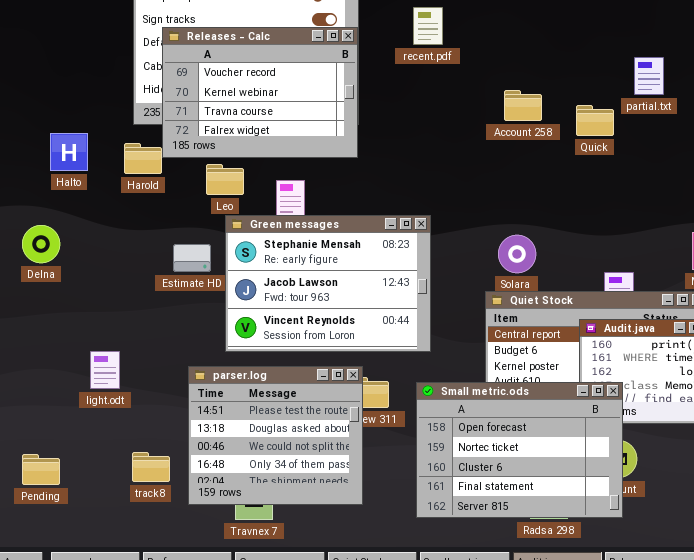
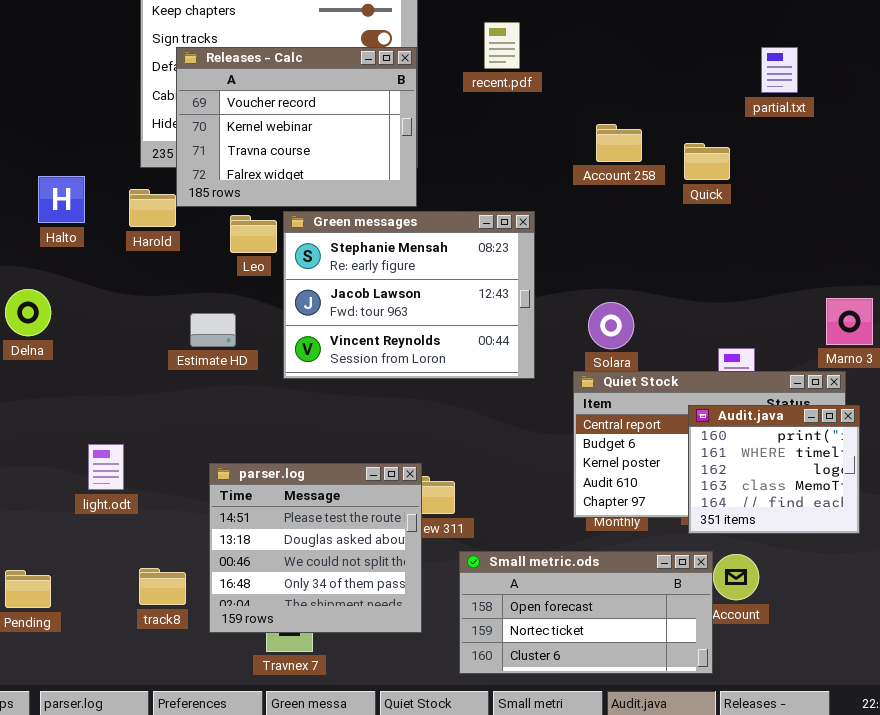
partial.txt: [634,57,664,95] -> [761,47,798,93], moved
Green messages: [225,215,431,352] -> [283,211,535,379], moved
Small metric.ods: [416,382,623,518] -> [459,551,713,674], moved, resized

